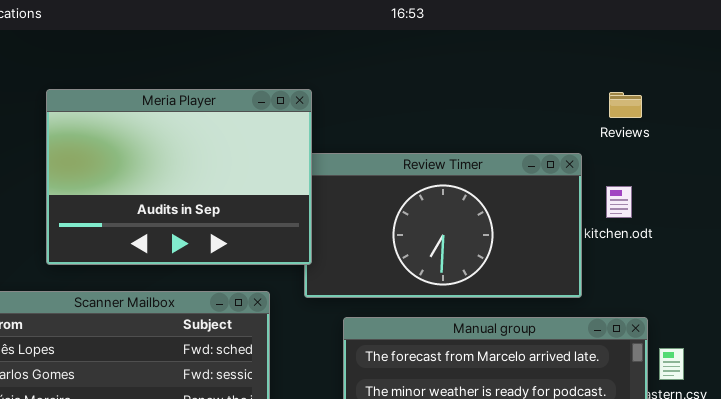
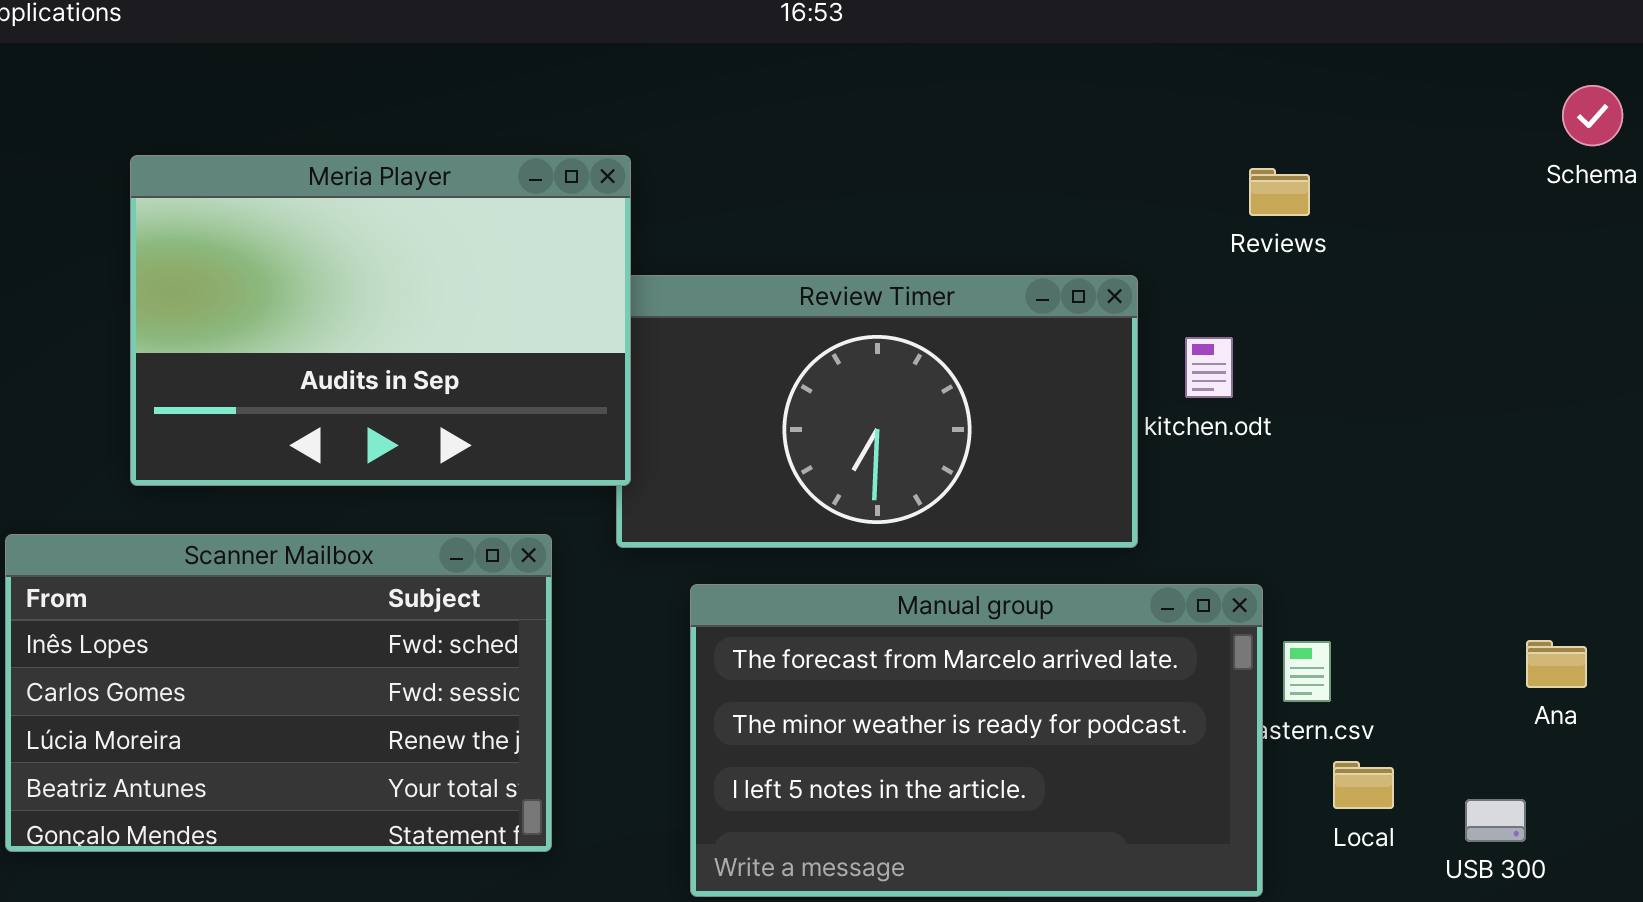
Reviews: [609,92,642,118] -> [1249,168,1310,216], moved

